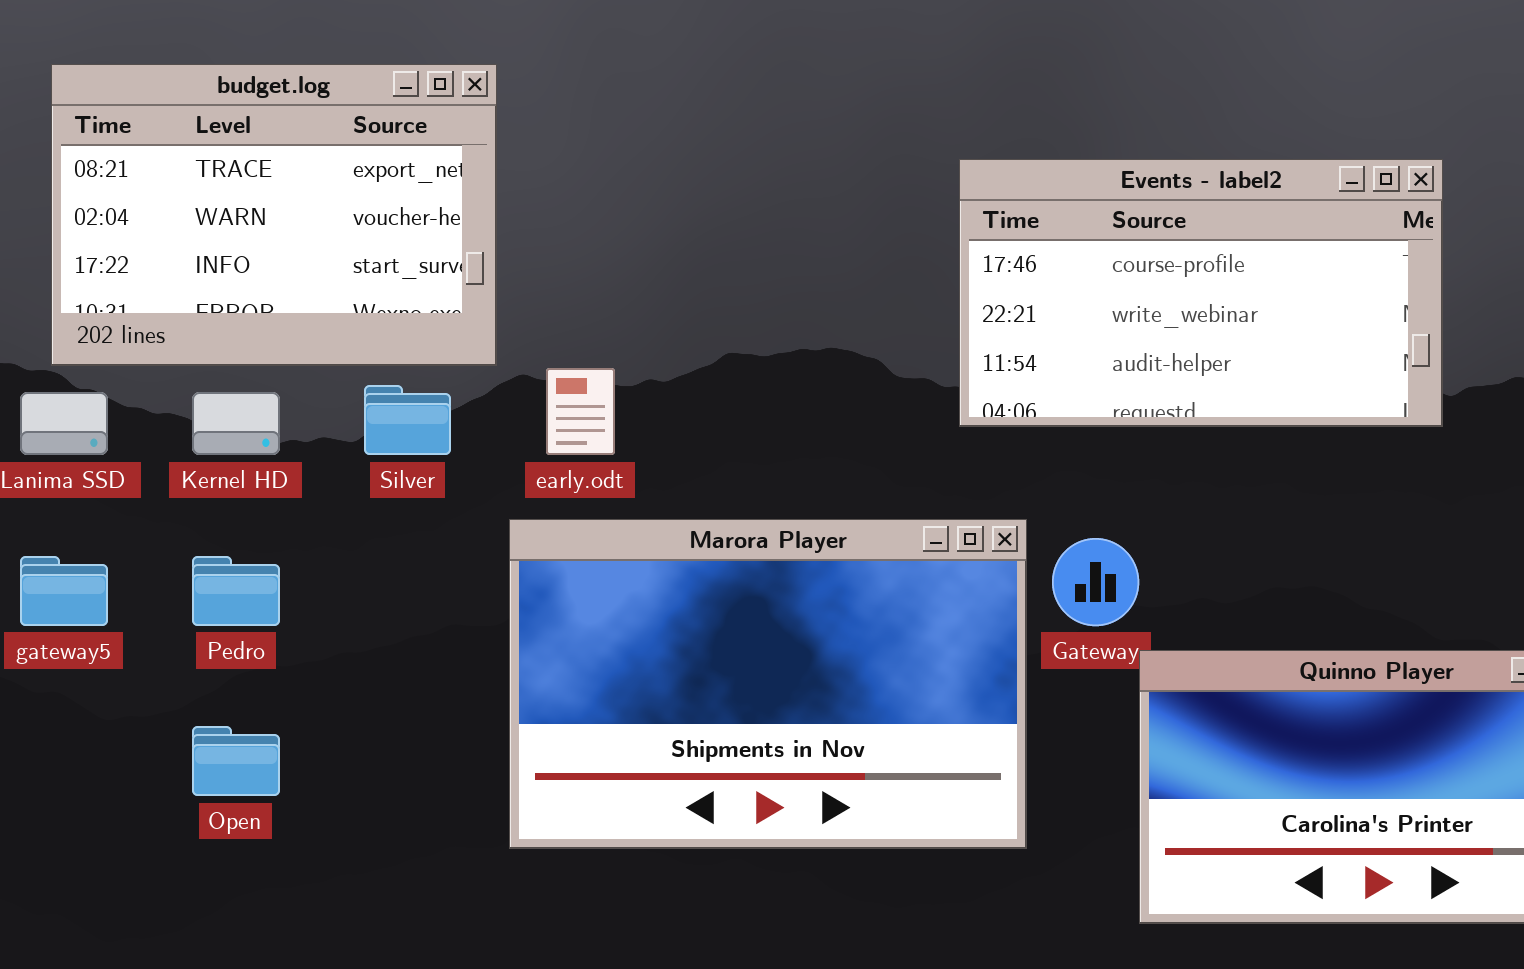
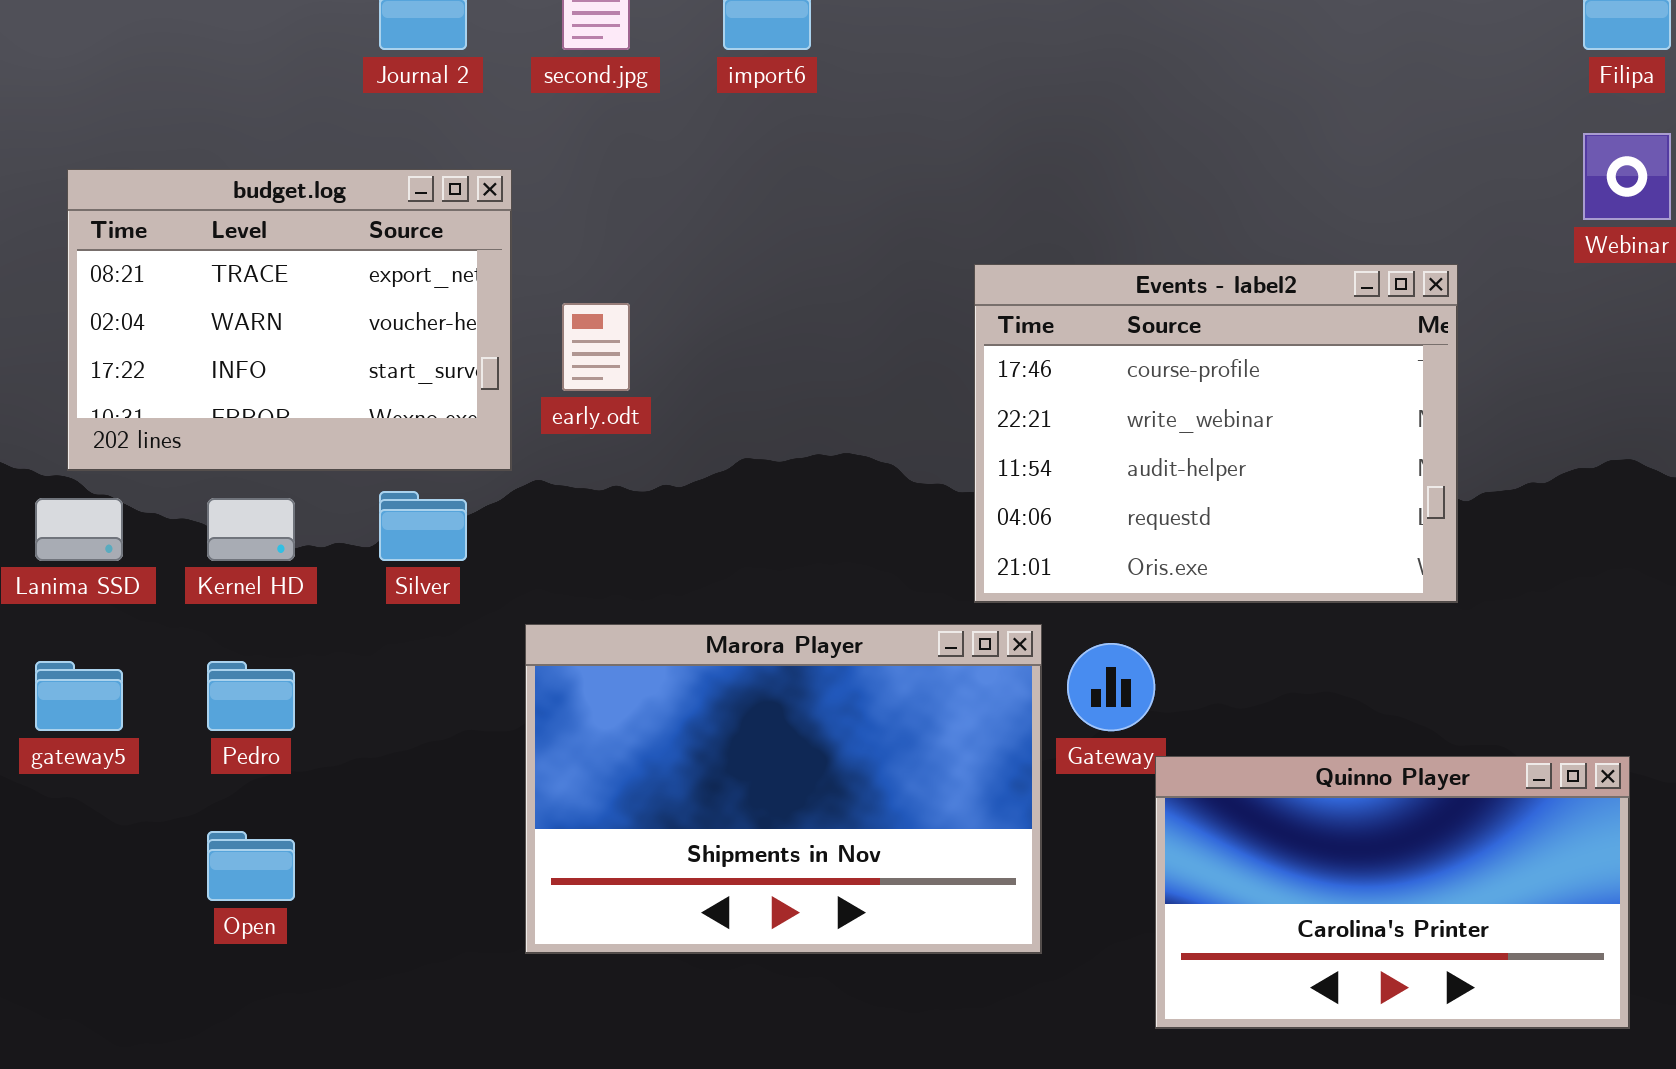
Events - label2: [959,159,1443,427] -> [974,264,1458,603], resized
early.odt: [546,368,615,455] -> [562,303,630,391], moved

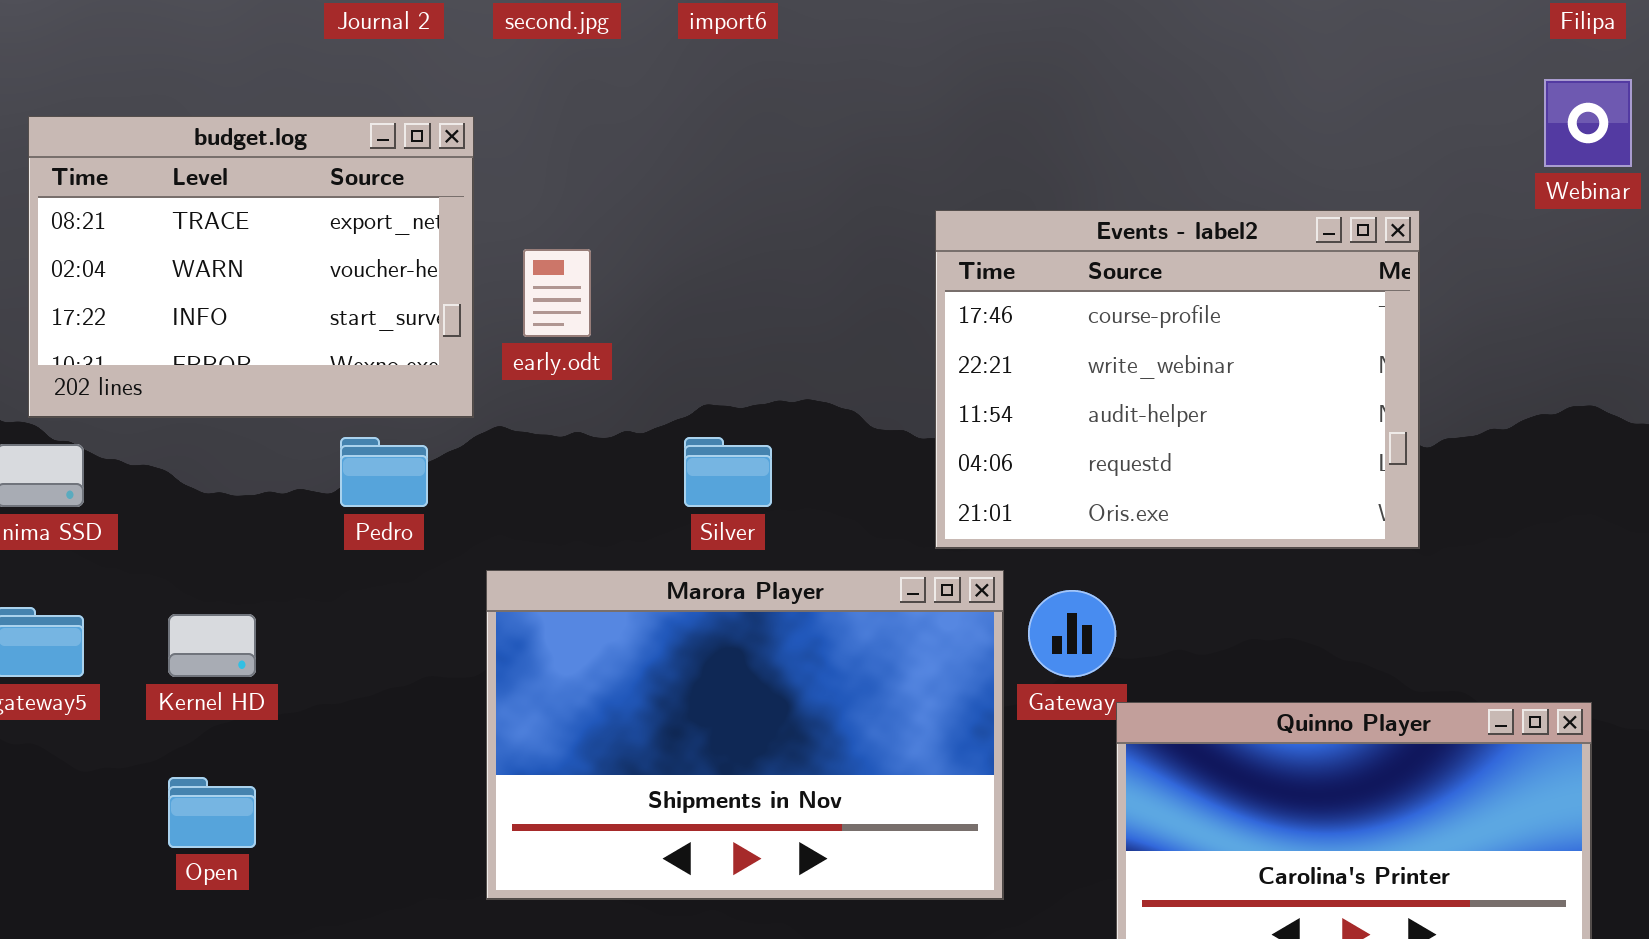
Silver: [379,491,467,561] -> [684,437,772,507], moved
Kernel HD: [207,498,295,561] -> [168,614,256,677], moved
Pedro: [207,661,295,731] -> [340,437,428,507], moved

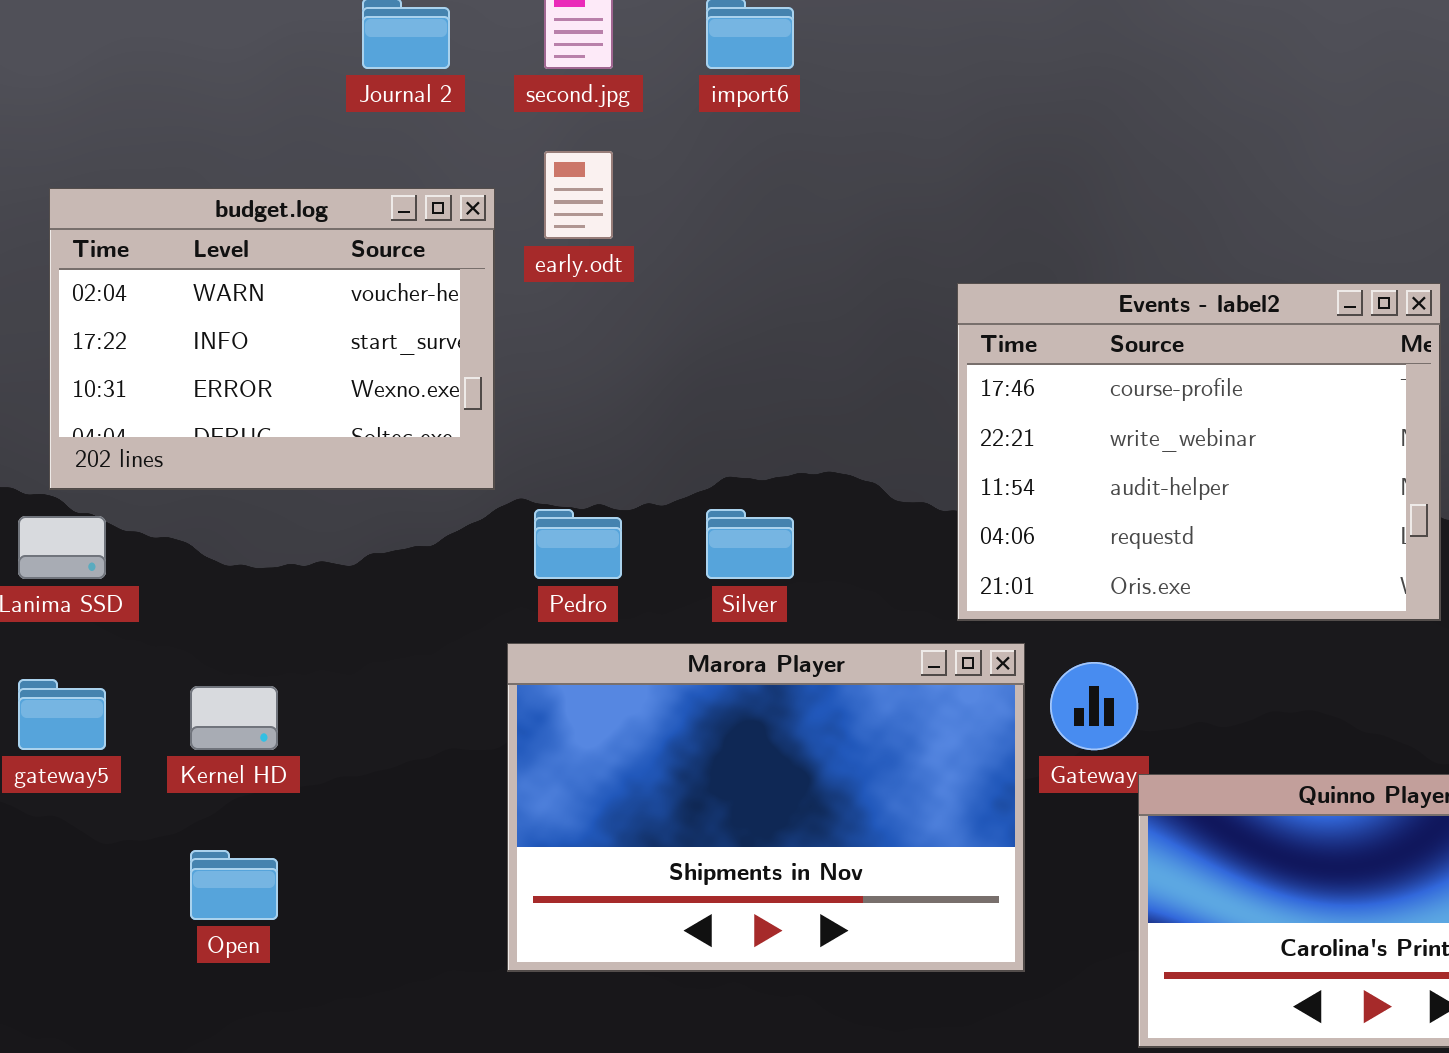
budget.log: [28,116,474,418] -> [49,188,495,490], scrolled down 1 row
early.odt: [523,249,591,337] -> [544,151,613,239], moved
Pedro: [340,437,428,507] -> [534,509,622,579], moved

